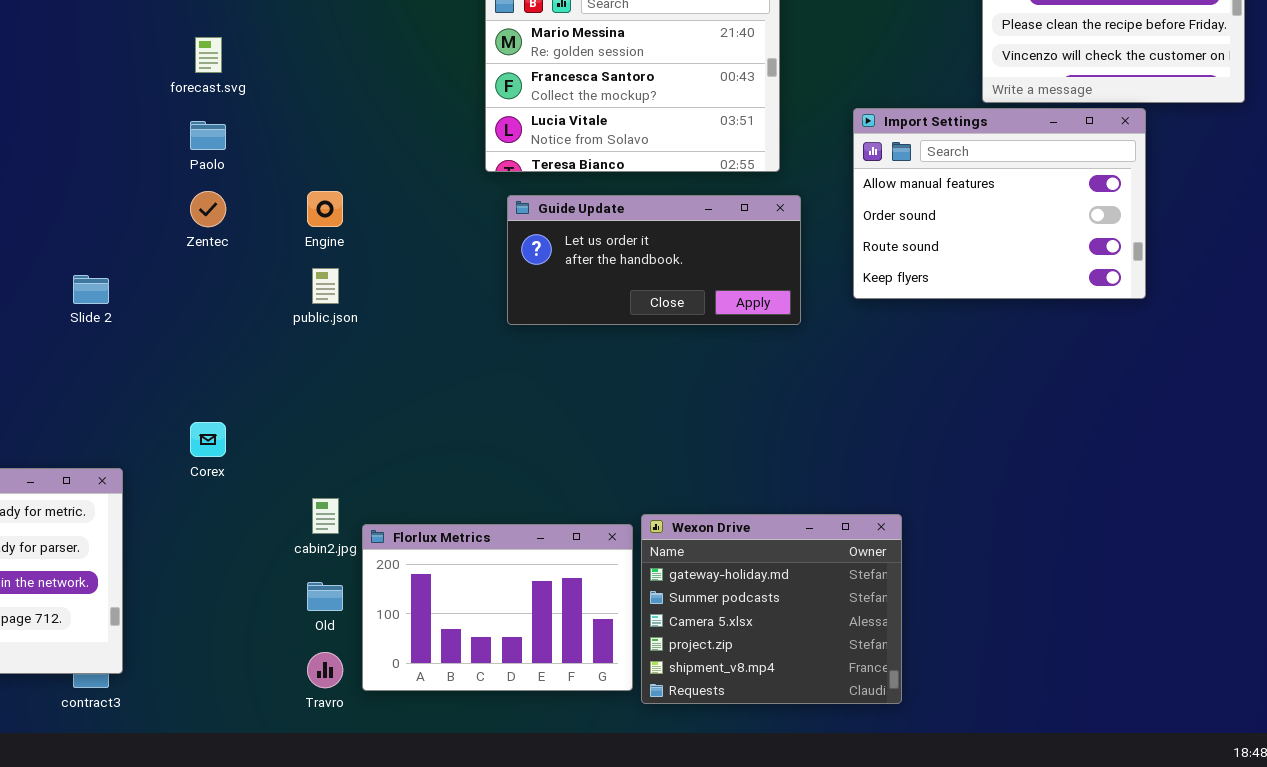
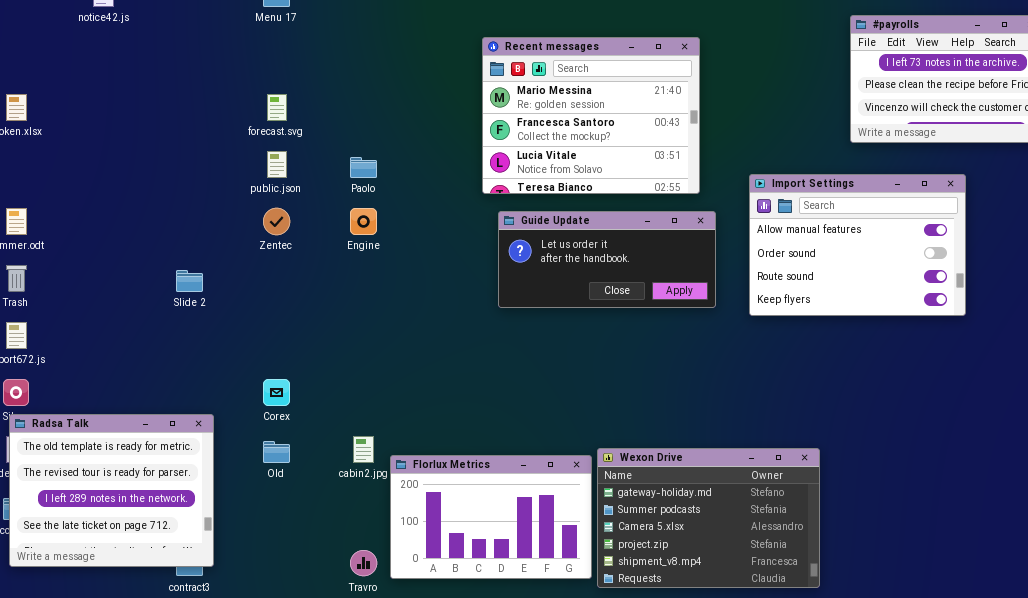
Import Settings: [853,108,1146,299] -> [749,174,966,316], moved
Paolo: [190,121,226,150] -> [350,157,377,178], moved
public.json: [312,268,339,304] -> [267,151,287,178], moved
Wexon Drive: [641,514,902,704] -> [597,448,820,588], resized
Old: [307,582,343,611] -> [263,441,290,463], moved

